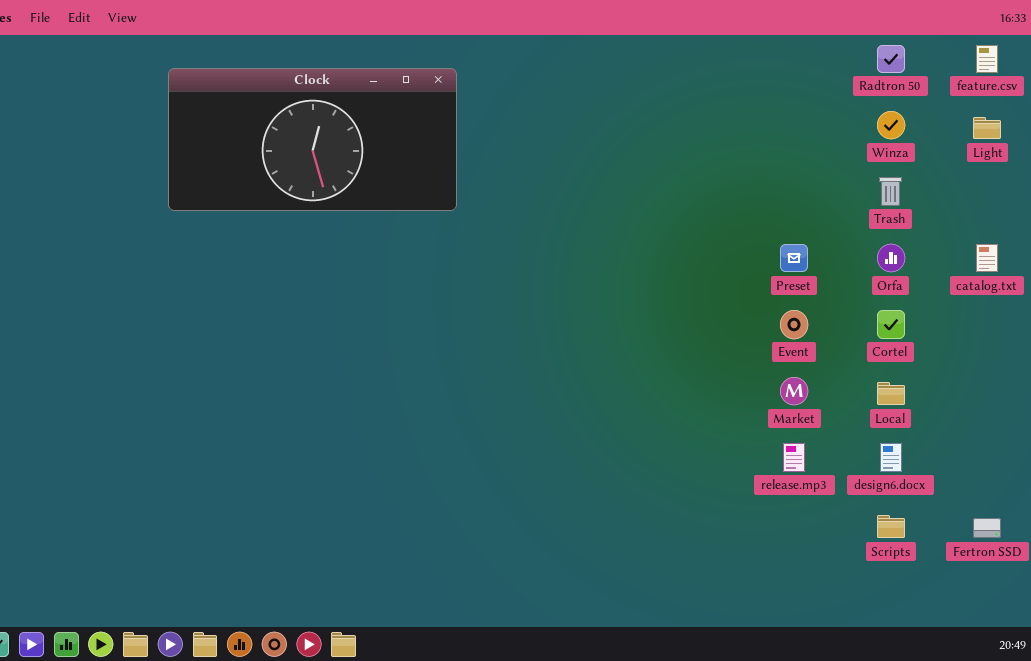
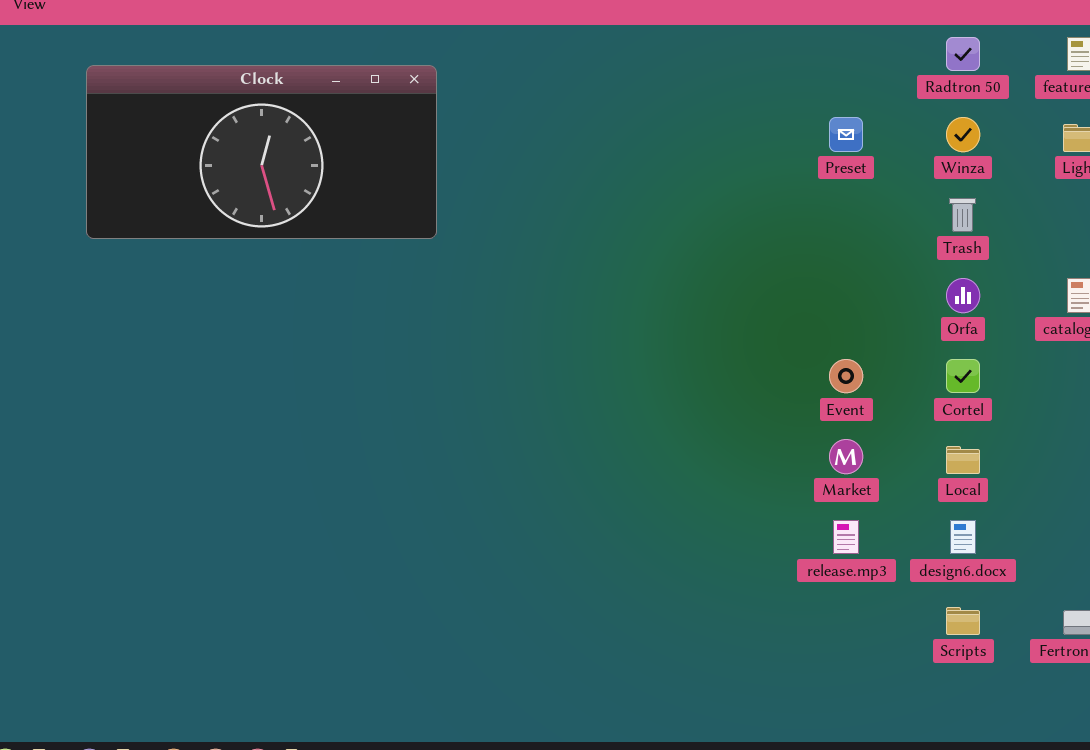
Preset: [780,244,808,272] -> [829,117,863,152], moved

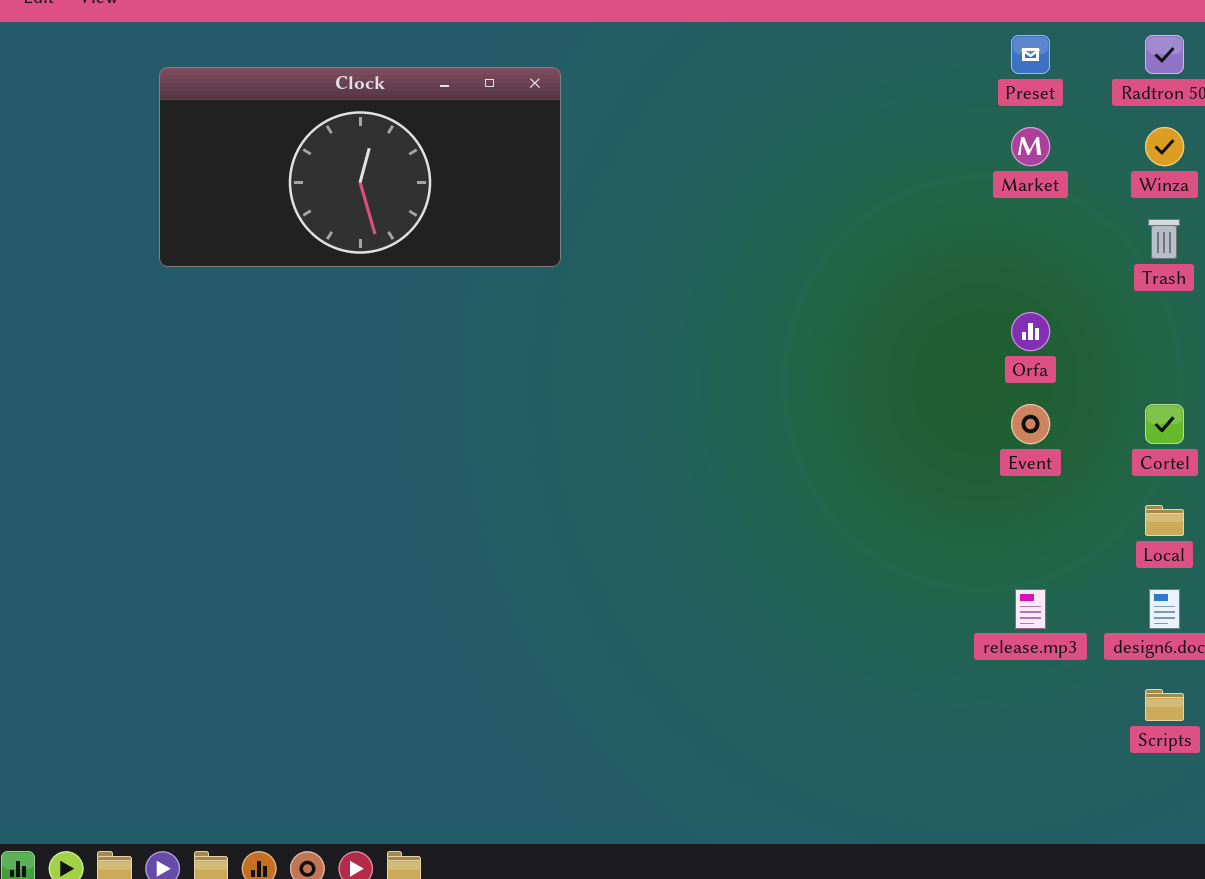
Preset: [829,117,863,152] -> [1011,35,1050,74], moved
Orfa: [946,278,980,313] -> [1011,312,1050,351], moved
Market: [829,439,863,474] -> [1011,127,1050,166], moved

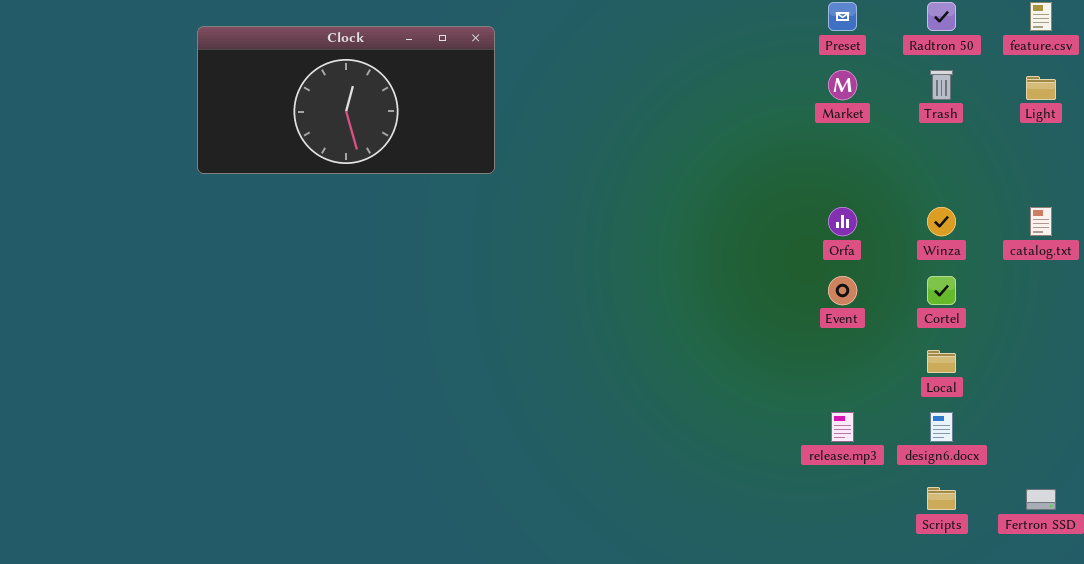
Winza: [1145,127,1184,166] -> [927,207,956,236], moved
Trash: [1148,219,1180,259] -> [930,70,953,100], moved

